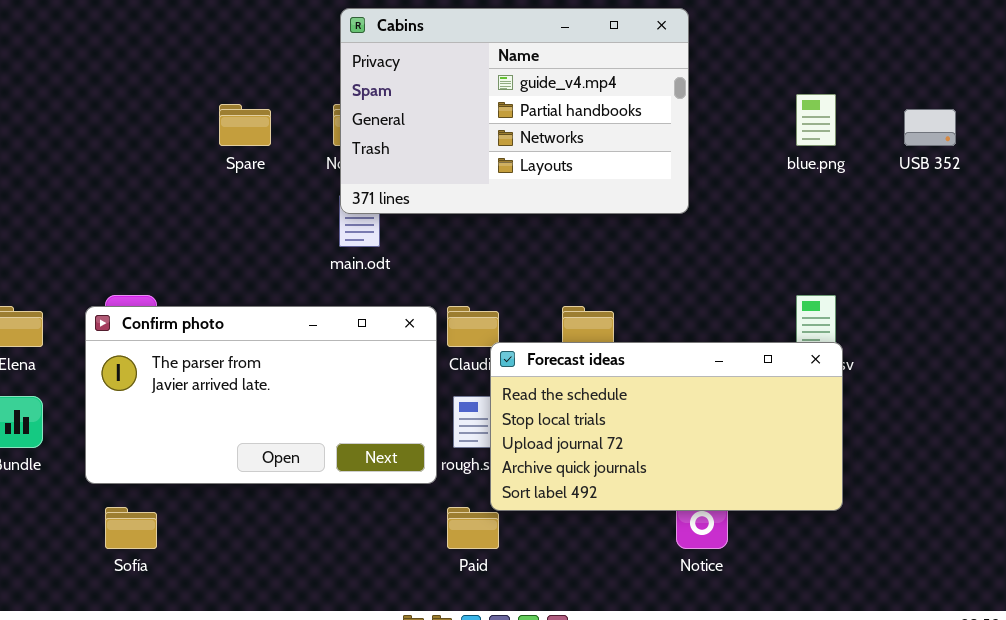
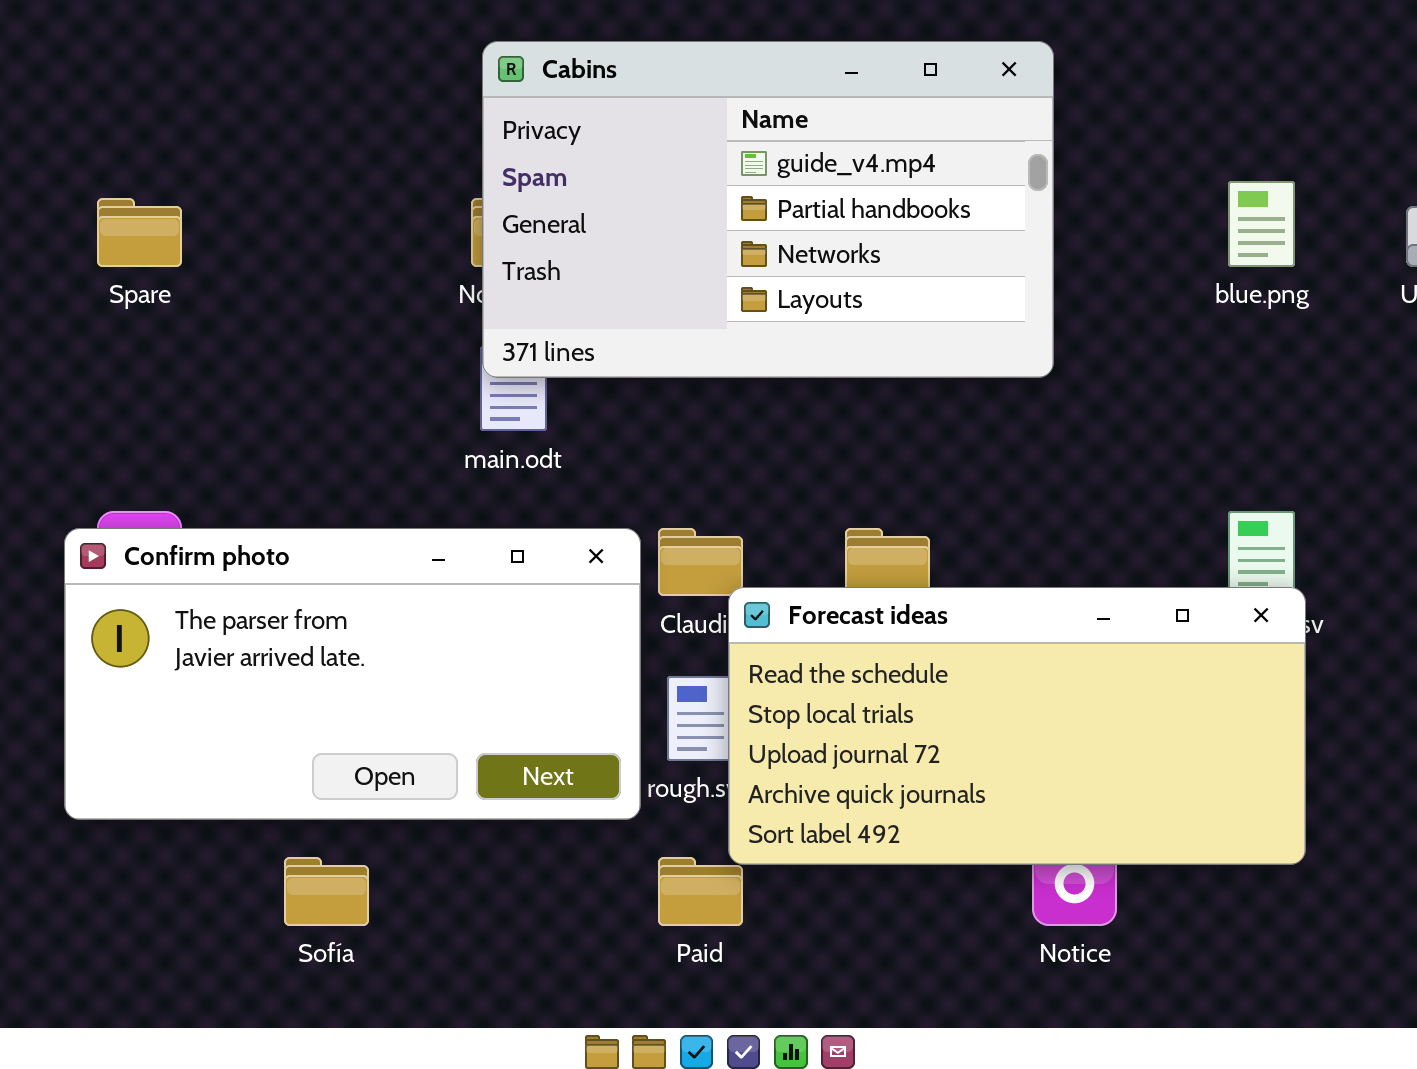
Spare: [219,104,271,146] -> [97,198,182,267], moved
Sofía: [105,507,157,549] -> [284,857,369,926], moved

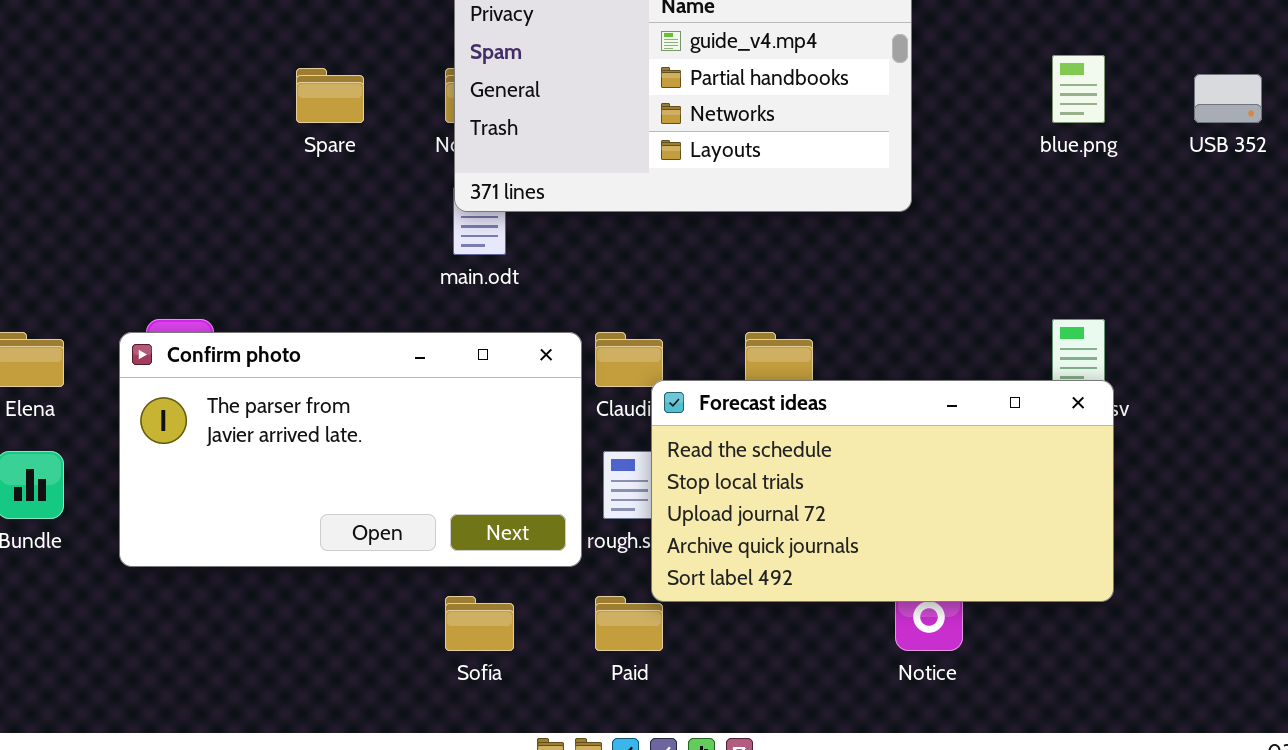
Spare: [97,198,182,267] -> [296,68,364,123], moved
Sofía: [284,857,369,926] -> [445,596,514,651], moved

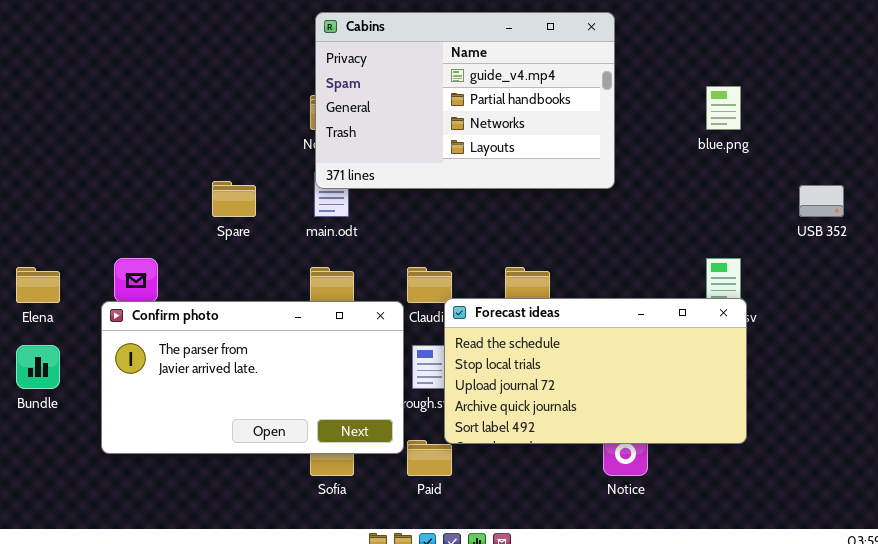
Spare: [296,68,364,123] -> [212,181,256,217], moved
USB 352: [1194,74,1262,123] -> [799,185,844,217], moved
Confirm photo: [119,332,582,567] -> [101,301,404,454], moved

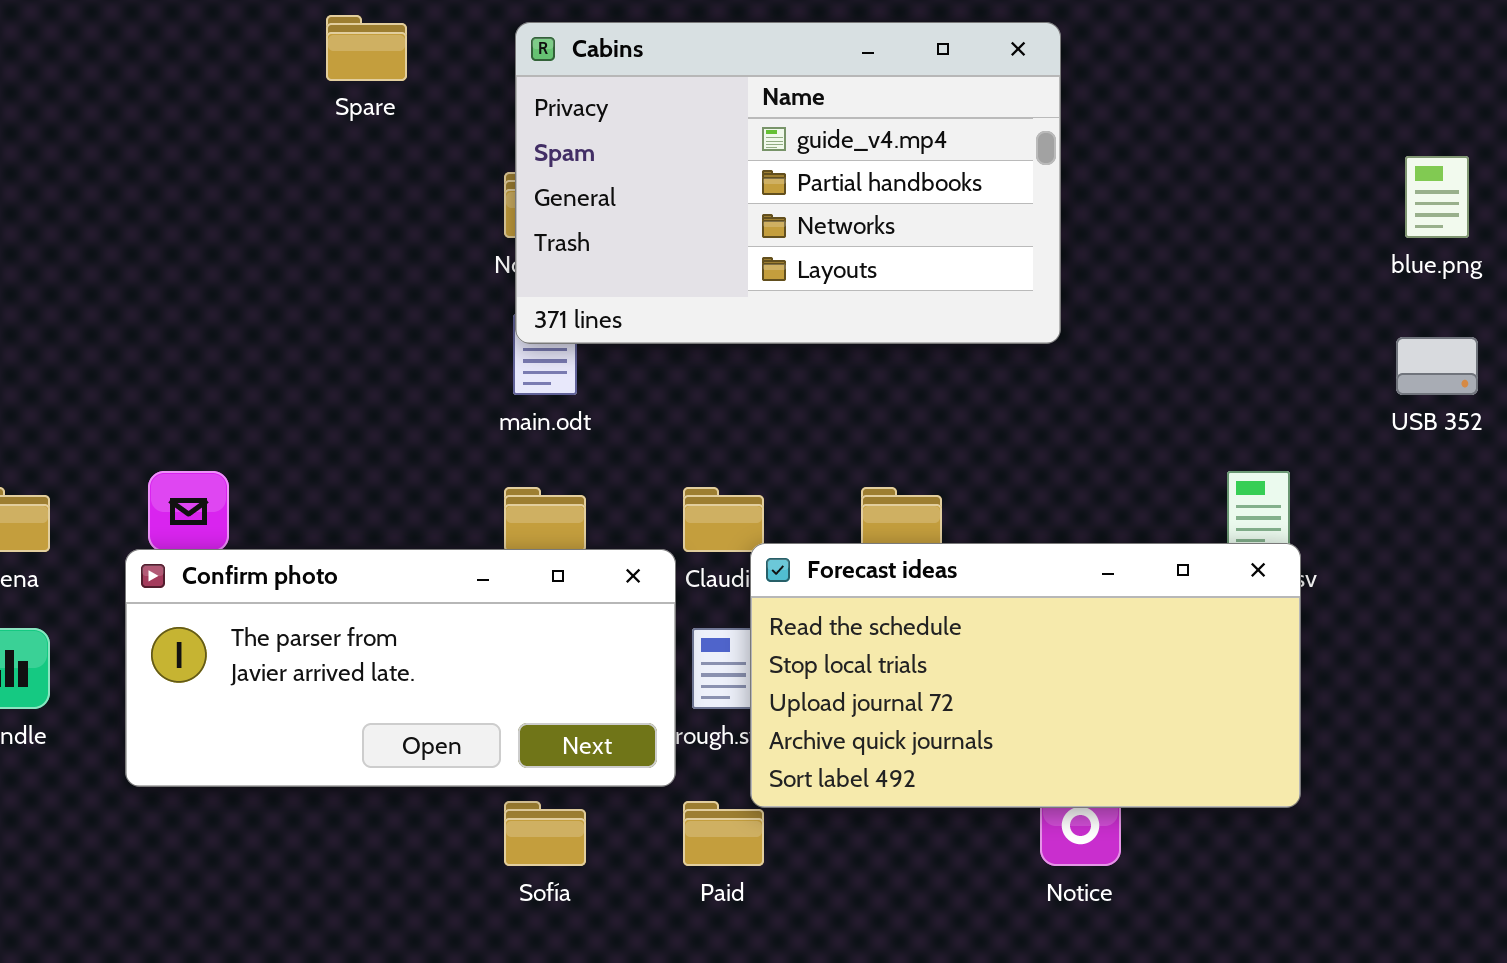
blue.png: [706,86,741,130] -> [1405,156,1469,238], moved
Spare: [212,181,256,217] -> [326,15,407,81], moved
Confirm photo: [101,301,404,454] -> [125,549,676,787], resized

